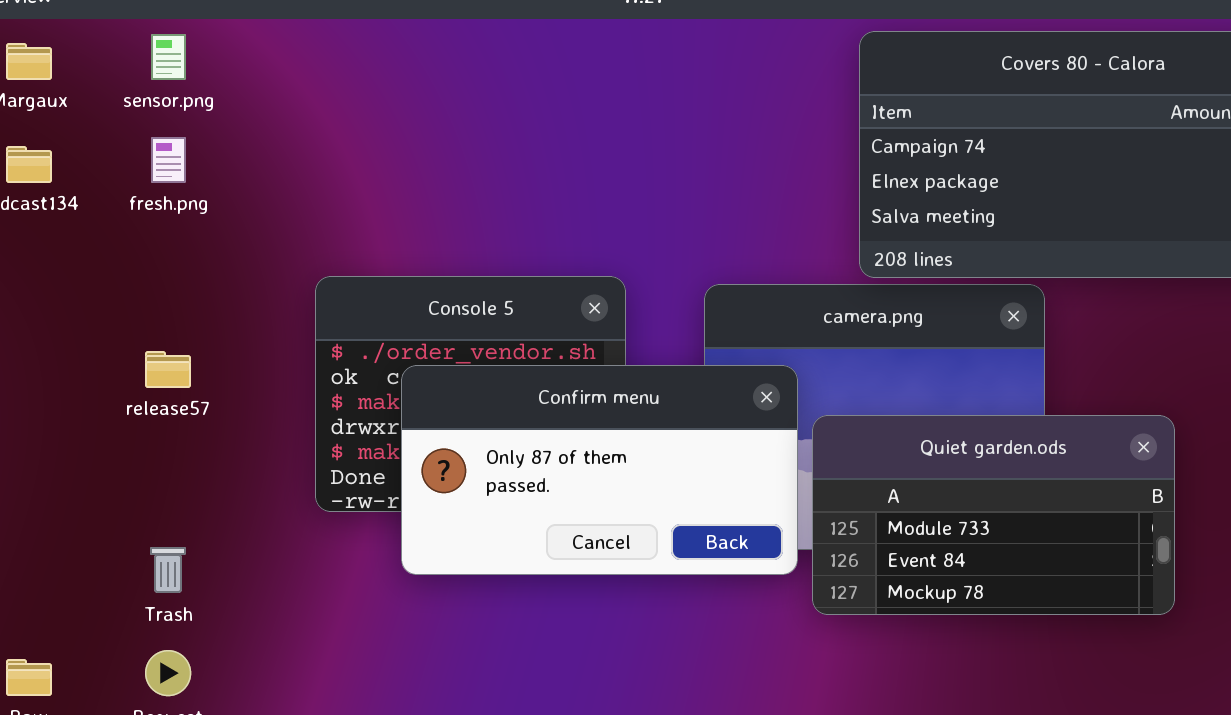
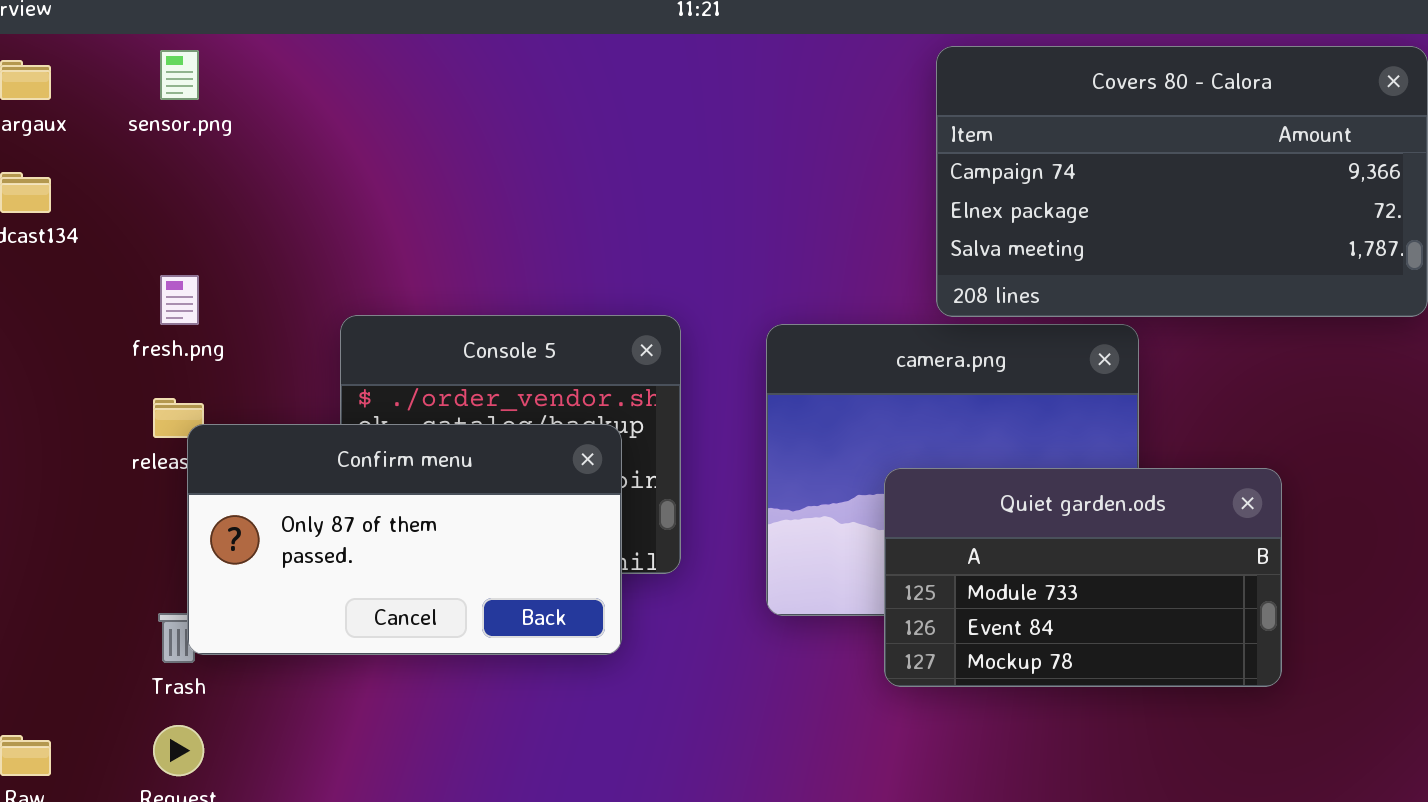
fresh.png: [151,137,186,183] -> [160,275,199,325], moved
Confirm menu: [401,365,798,575] -> [187,424,622,655], moved

